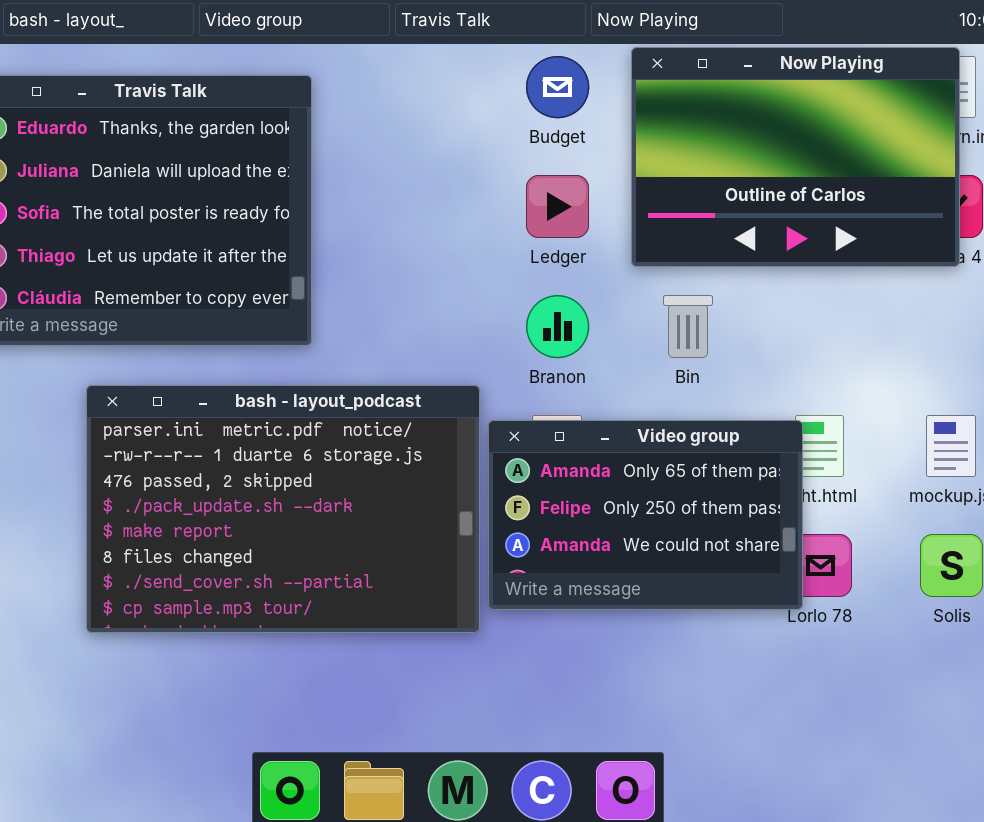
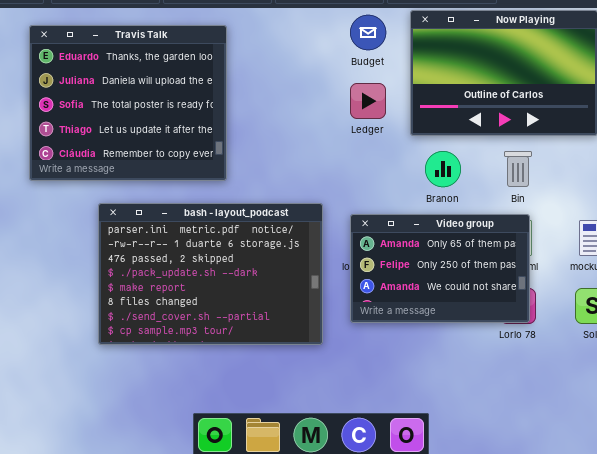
Branon: [526,295,589,358] -> [425,151,461,187], moved
Bin: [663,295,713,358] -> [504,151,532,187], moved
Video group: [488,420,803,610] -> [350,214,530,323], moved

